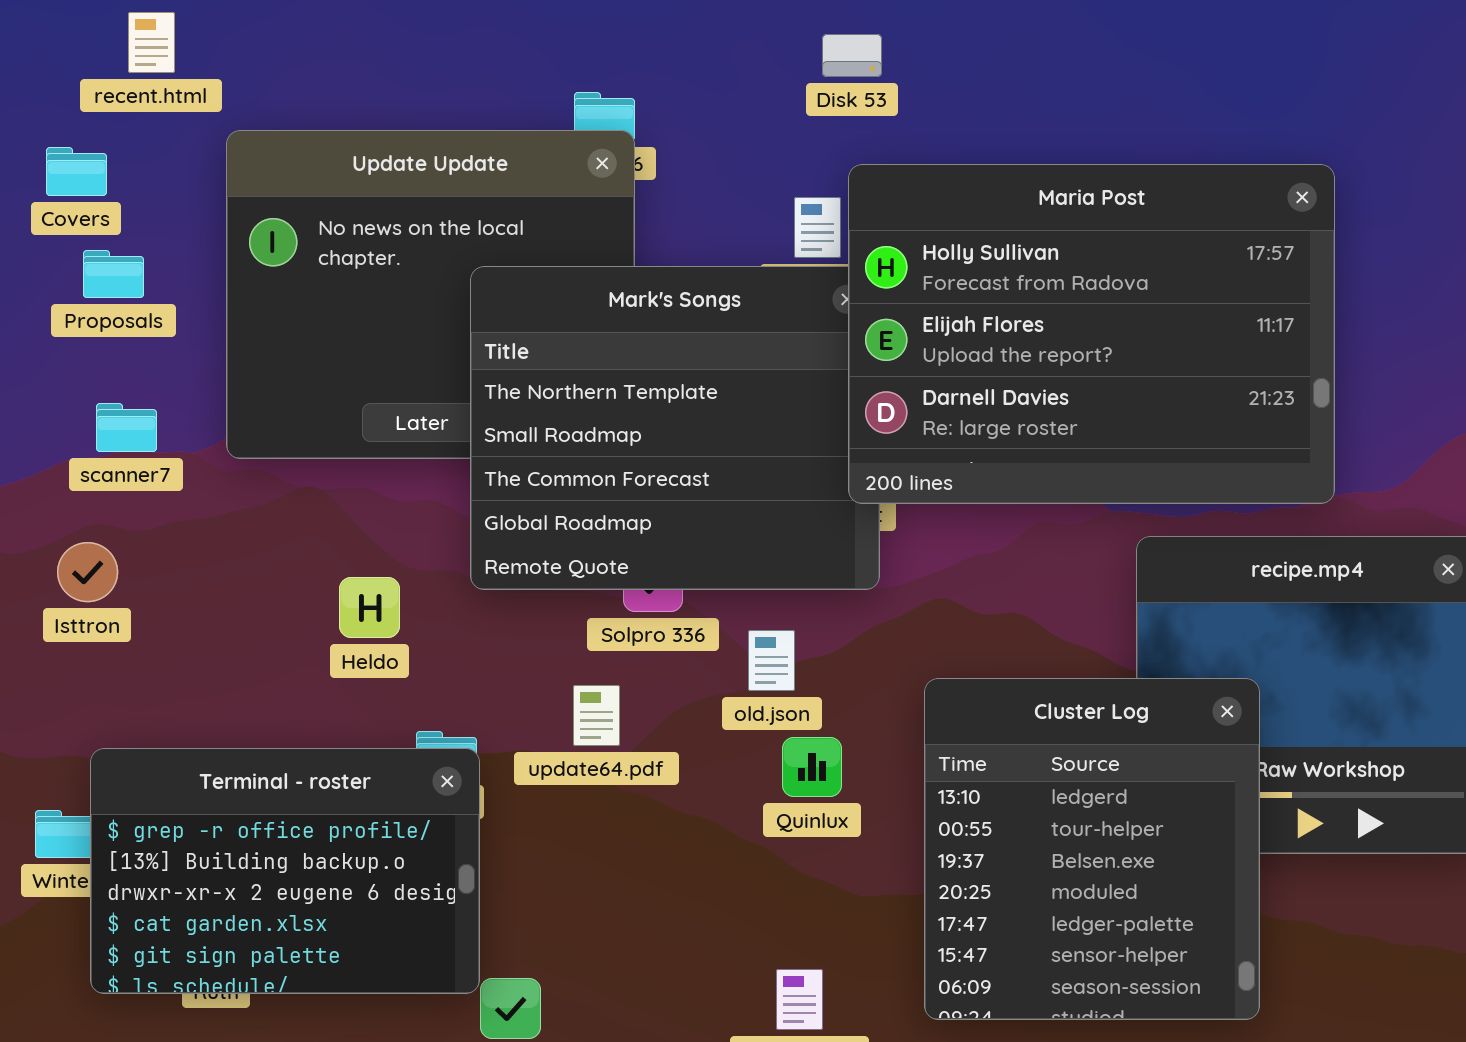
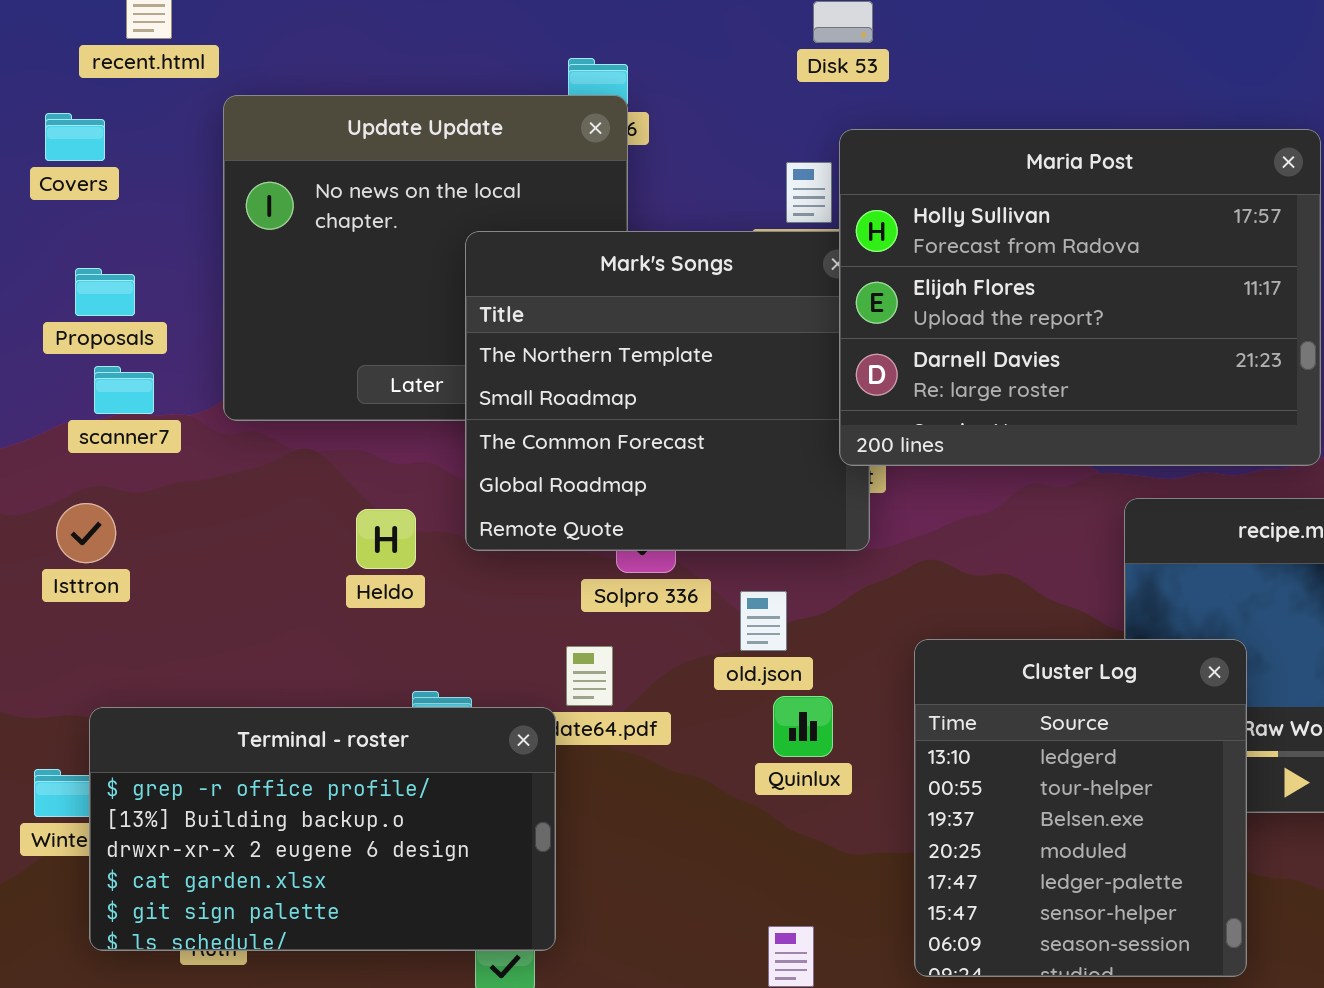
Proposals: [83,250,144,298] -> [75,268,135,316], moved
Heldo: [339,577,400,638] -> [356,509,416,569], moved
Terminal - roster: [90,748,480,994] -> [89,707,556,951], resized

